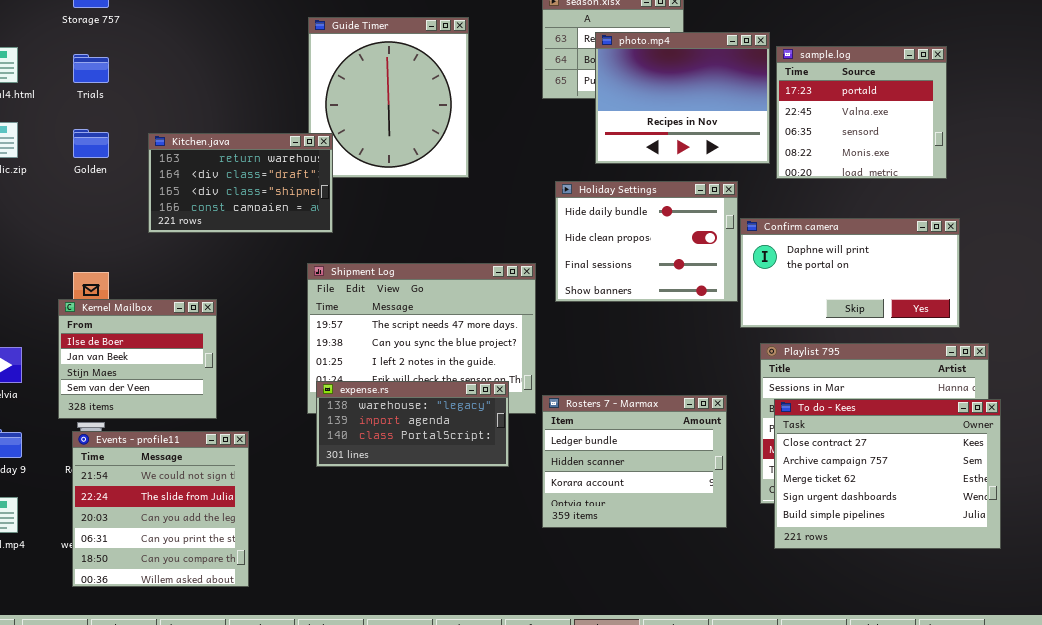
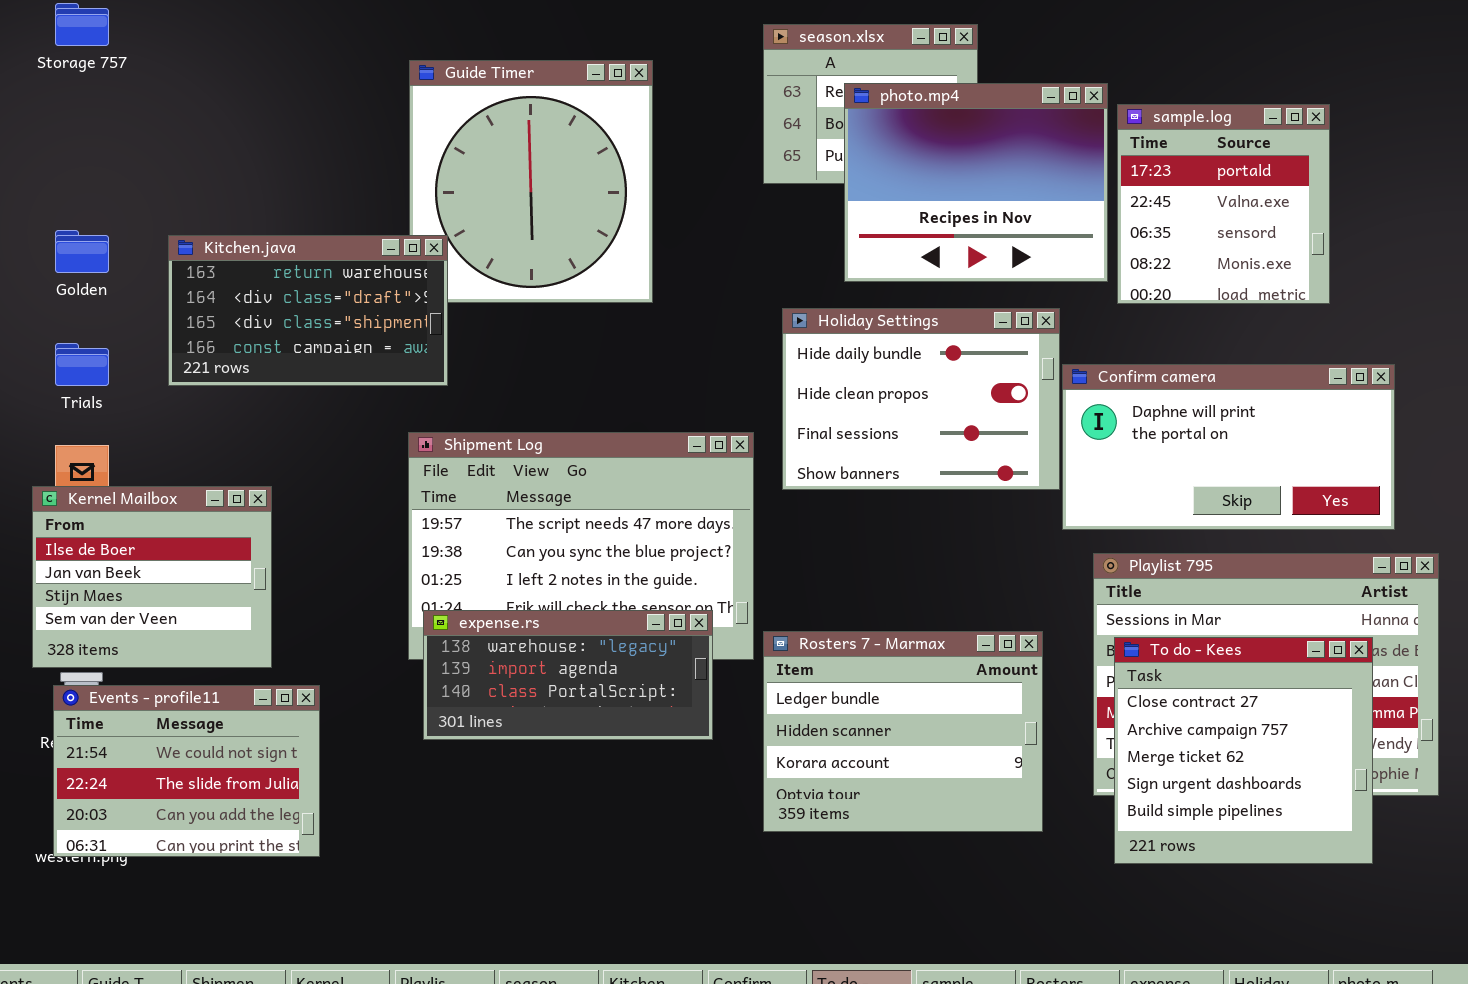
sample.log: [776,46,947,179] -> [1117,104,1330,304], resized
Trials: [73,54,109,83] -> [55,343,109,386], moved
To do - Kees: [774,399,1001,549] -> [1114,637,1373,864], resized
Events - profile11: [72,431,249,587] -> [53,685,320,857], resized

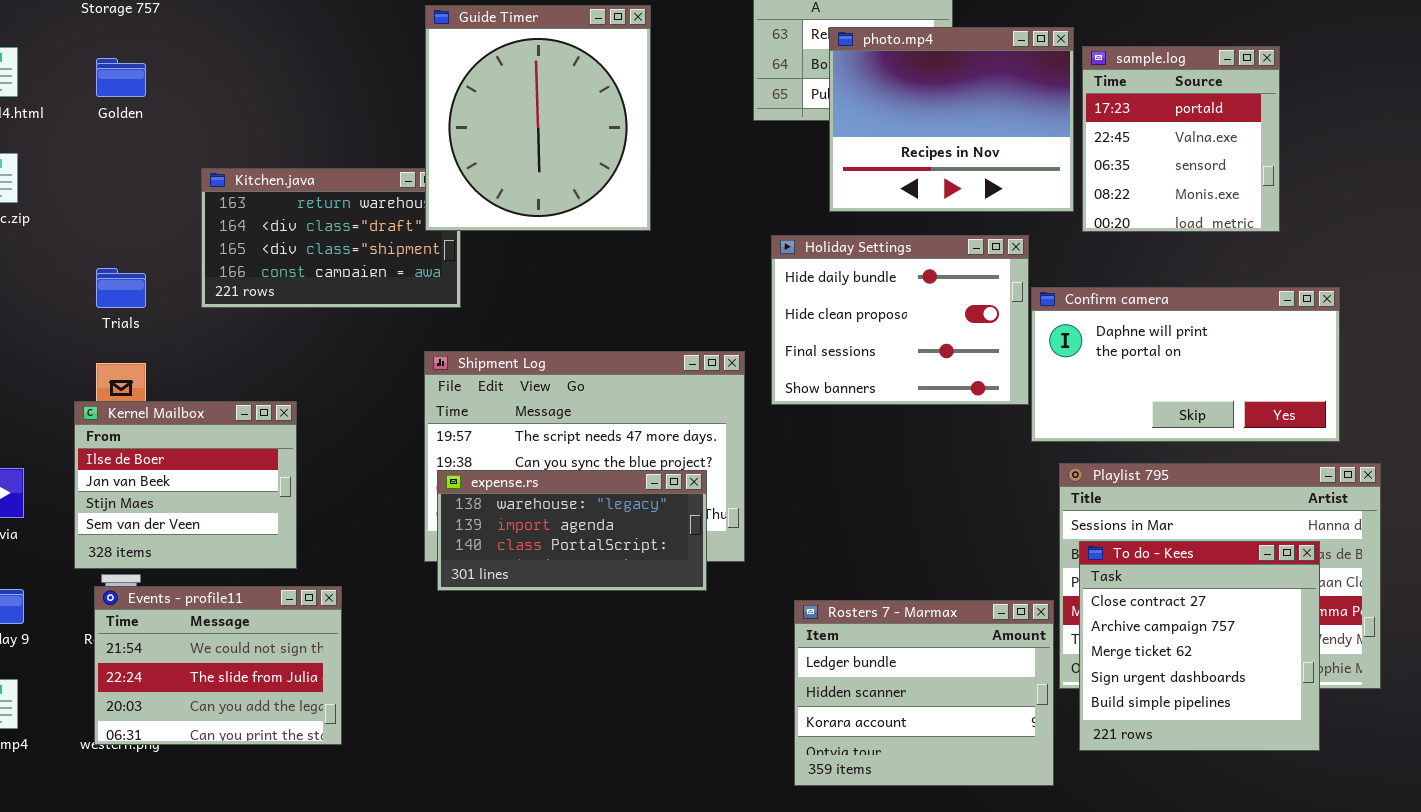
Guide Timer: [409,60,653,303] -> [425,5,651,231], raised
Golden: [55,230,109,273] -> [96,58,146,97], moved
expense.rs: [423,610,713,740] -> [437,470,707,591], moved
Rosters 7 - Marmax: [763,631,1043,832] -> [794,600,1054,786], moved

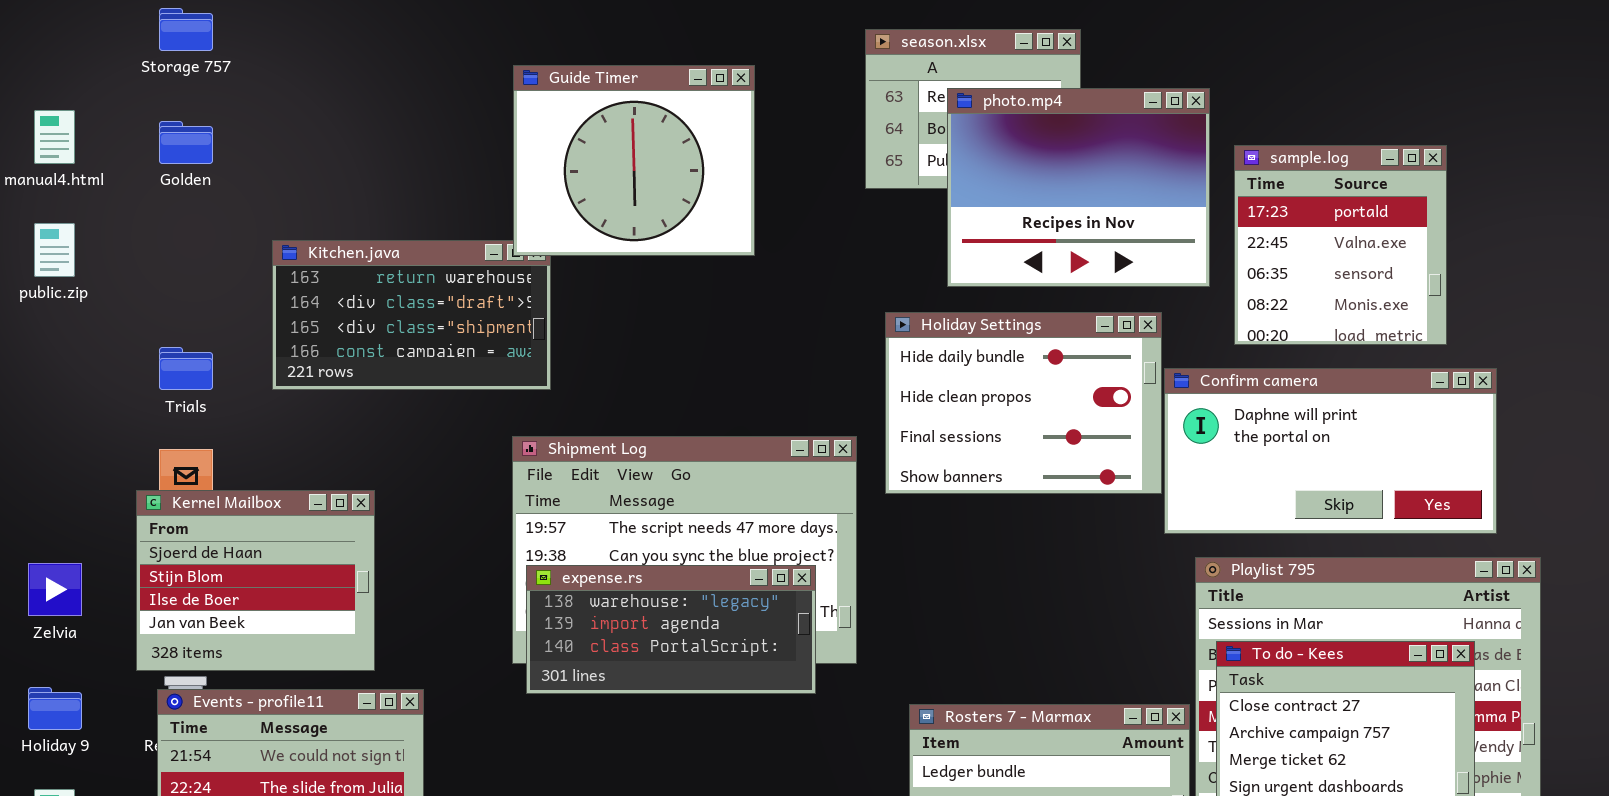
Guide Timer: [425,5,651,231] -> [513,65,755,256], resized
sample.log: [1082,46,1280,232] -> [1234,145,1447,345], moved
Kernel Mailbox: [74,401,297,569] -> [136,490,375,671], scrolled up 2 rows

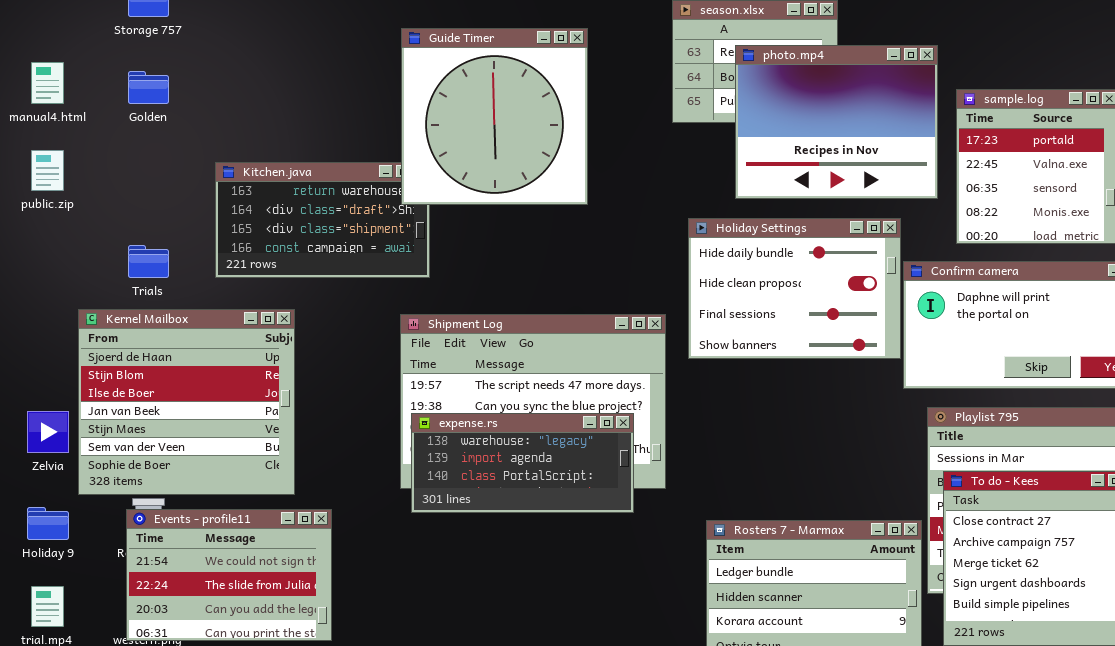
Guide Timer: [513,65,755,256] -> [401,28,588,205], resized
Kernel Mailbox: [136,490,375,671] -> [78,309,295,495], resized

